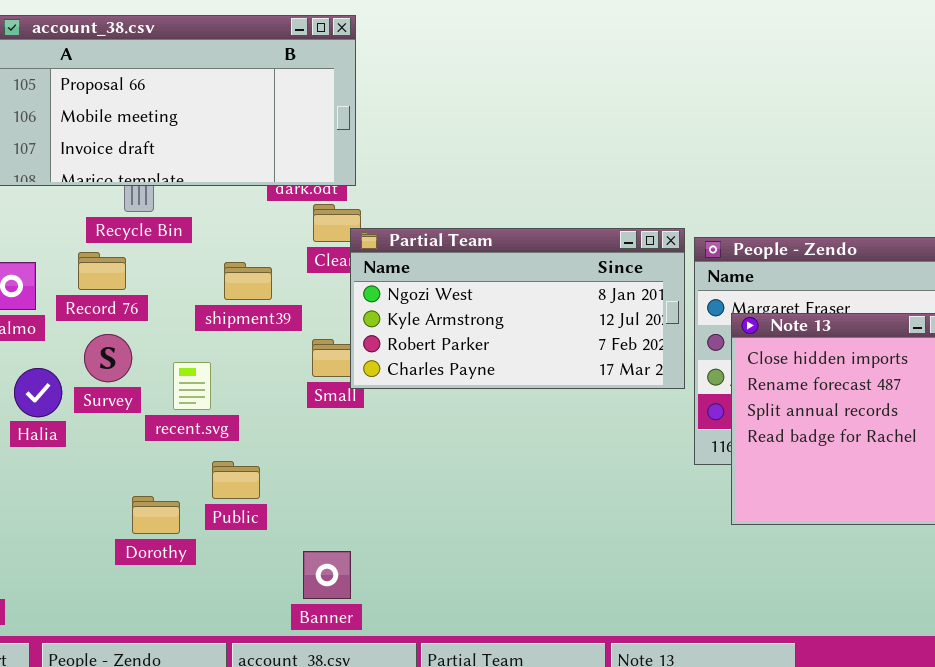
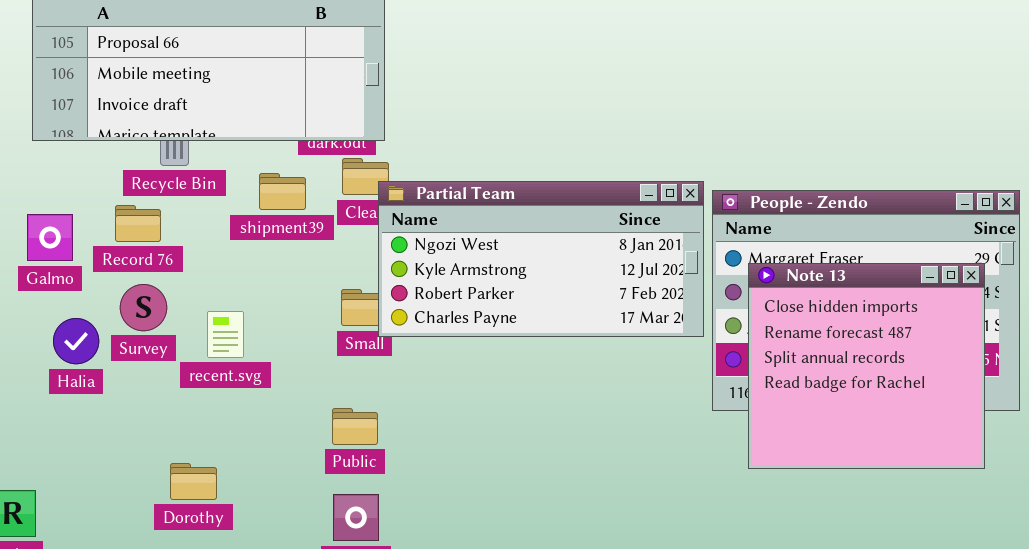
shipment39: [224,262,272,300] -> [259,173,306,210], moved
Public: [212,461,260,499] -> [332,408,378,445], moved
Dorothy: [132,496,180,534] -> [170,463,217,500], moved

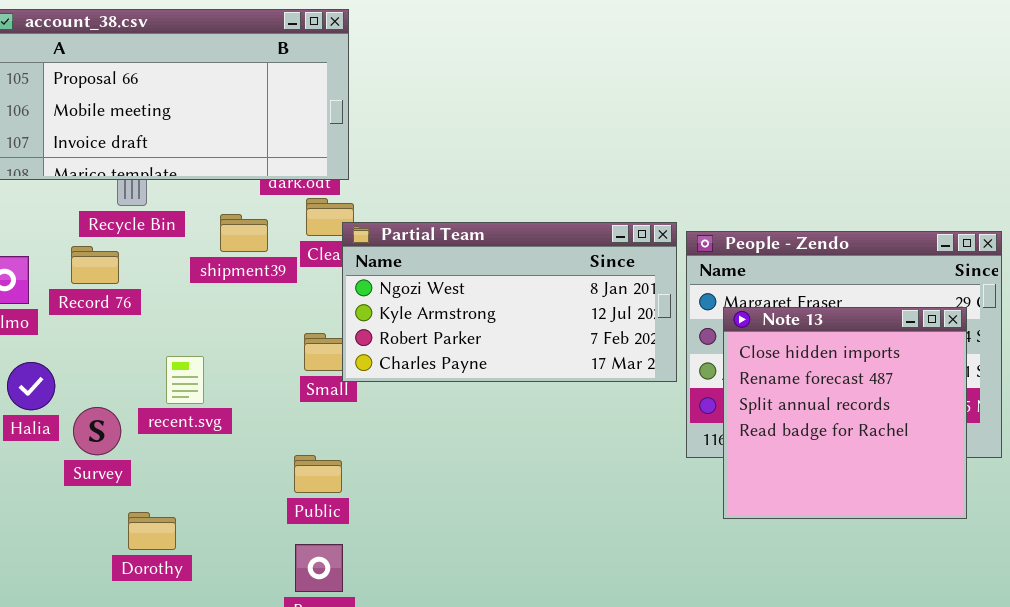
Survey: [120,284,167,331] -> [73,407,121,455], moved

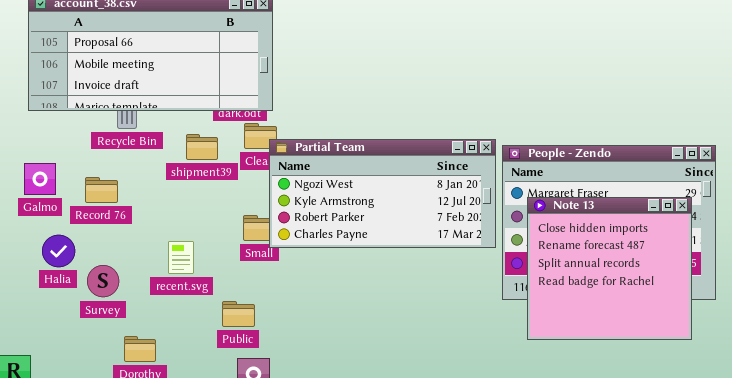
Record 76: [71,246,119,284] -> [85,177,118,203], moved
recent.svg: [166,356,204,404] -> [168,241,194,274], moved
Public: [294,455,342,493] -> [222,301,255,327], moved

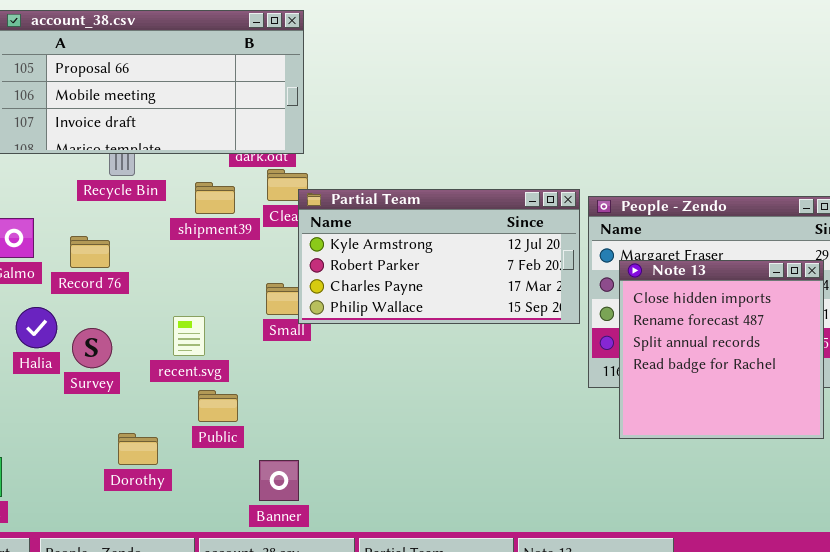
Partial Team: [269,139,496,248] -> [298,189,580,324], scrolled down 1 row
Survey: [87,265,119,297] -> [72,328,112,368], moved
Public: [222,301,255,327] -> [198,390,238,422], moved

